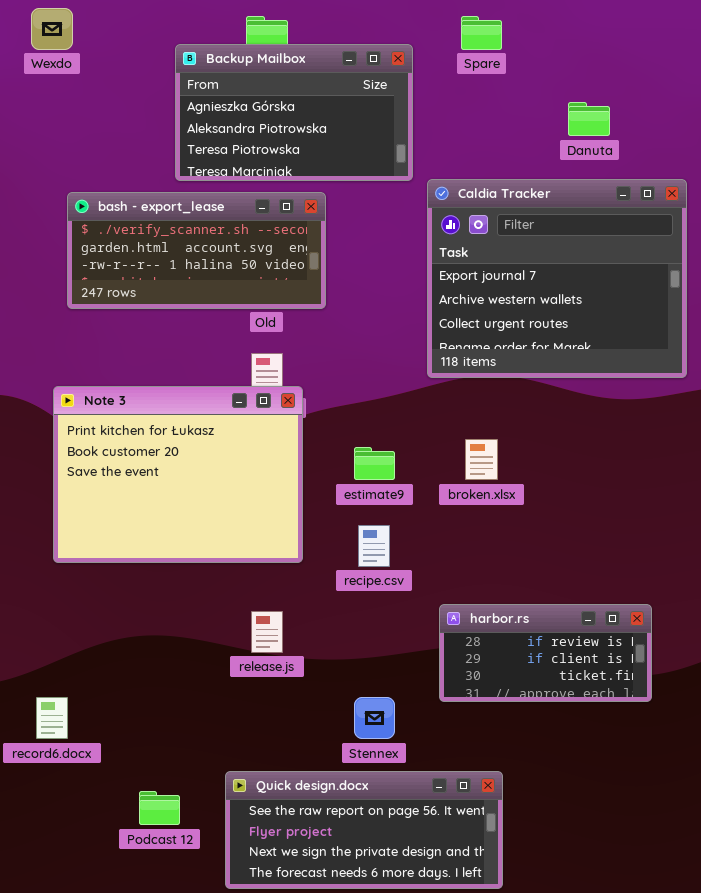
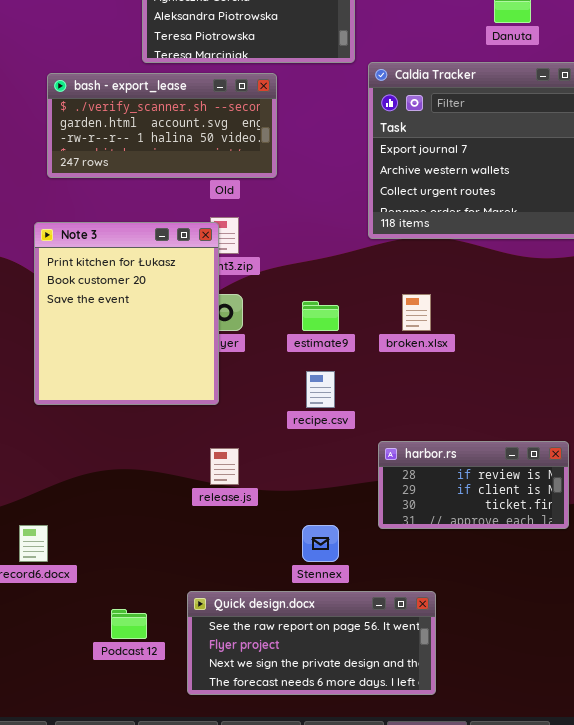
Note 3: [53,386,303,563] -> [34,222,219,405], resized

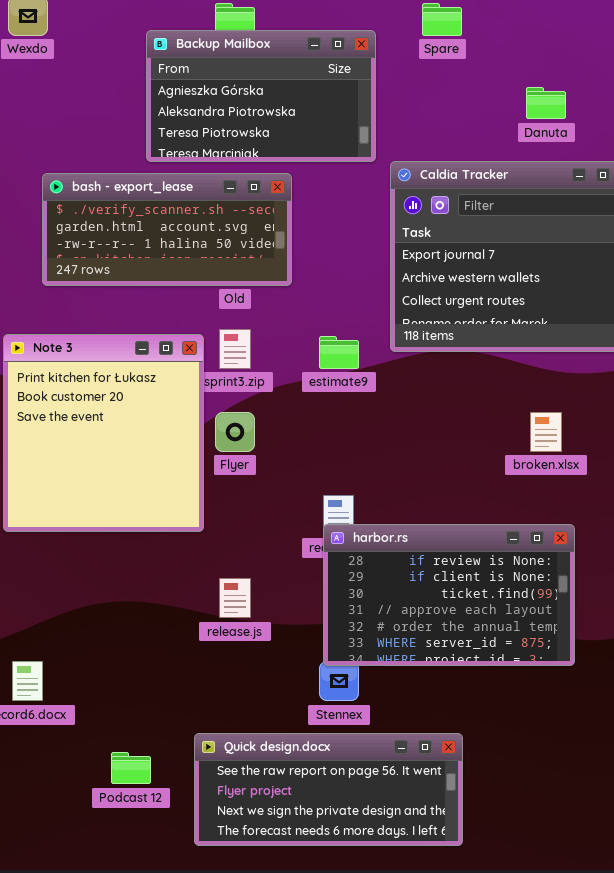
Note 3: [34,222,219,405] -> [3,334,204,532], moved
broken.xlsx: [402,294,431,331] -> [530,412,562,452], moved
estimate9: [302,301,339,331] -> [319,336,359,369], moved
harbor.rs: [378,441,569,529] -> [323,524,575,666], moved, resized

